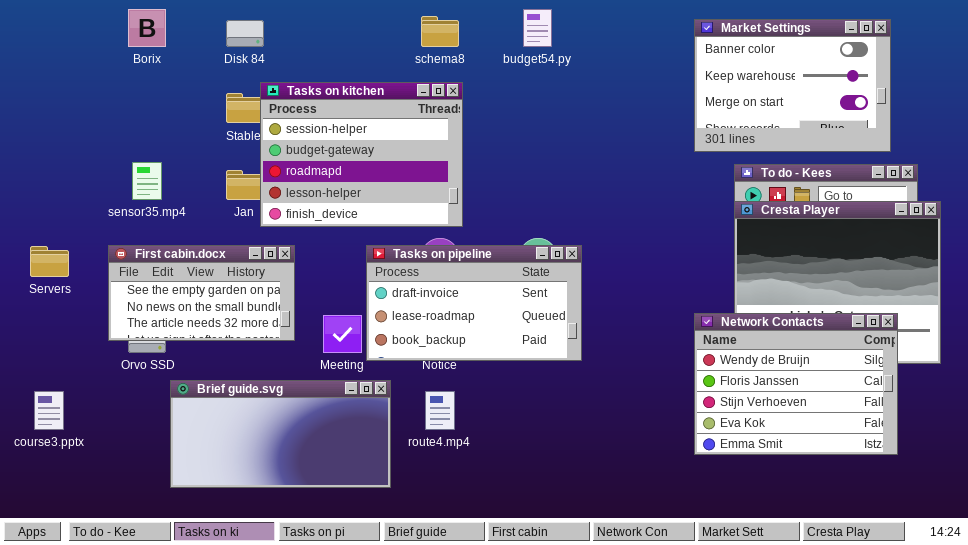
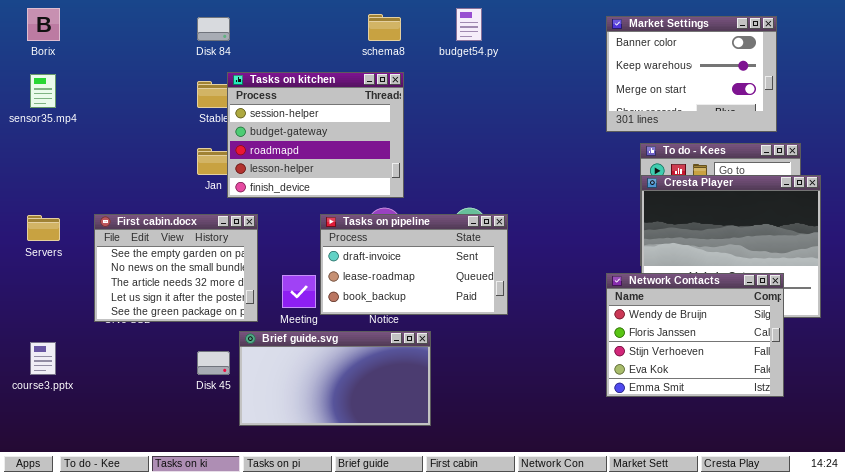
Borix: [128,9,166,47] -> [27,8,60,41], moved
sensor35.mp4: [132,162,162,200] -> [30,74,56,108], moved
First cabin.docx: [108,245,295,341] -> [94,214,258,322], resized
Brief guide.svg: [170,380,391,488] -> [239,331,431,426], moved

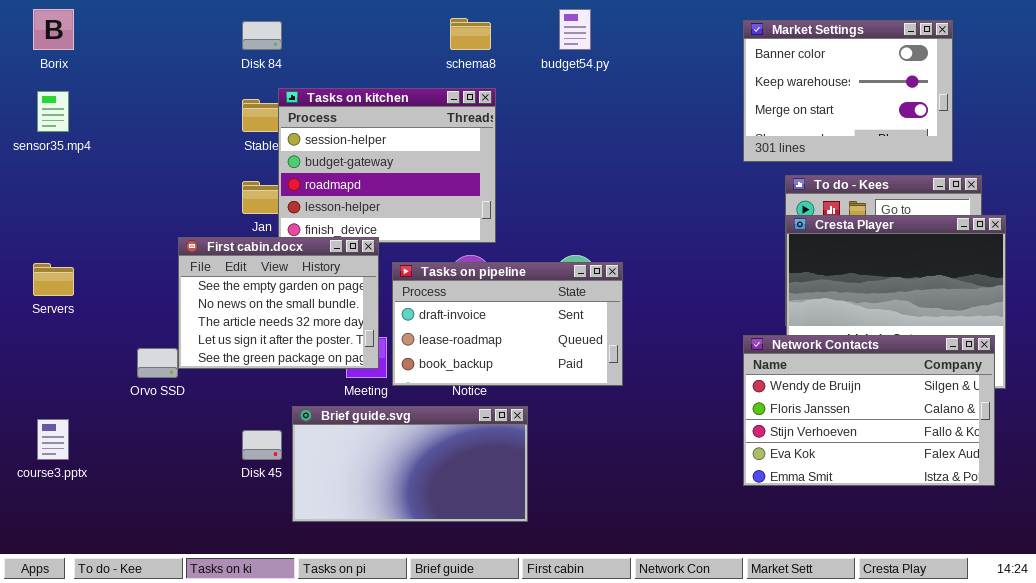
First cabin.docx: [94,214,258,322] -> [178,237,379,369], moved
Network Contacts: [606,273,784,397] -> [743,335,995,486], resized

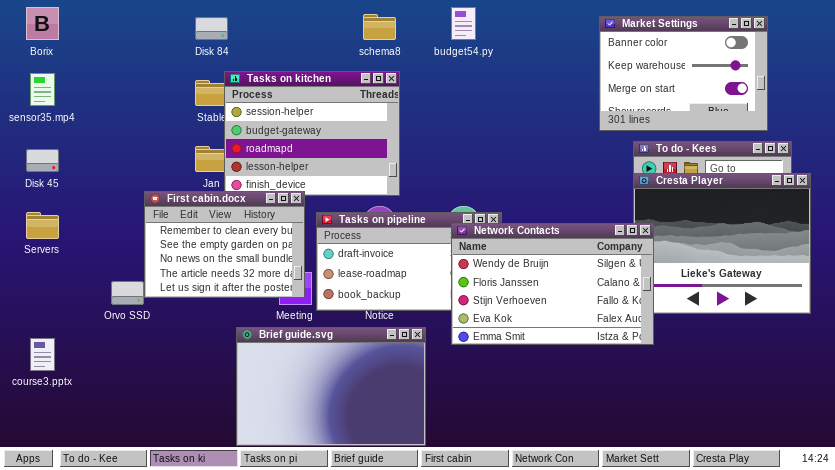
First cabin.docx: [178,237,379,369] -> [144,191,305,298], scrolled up 1 row
Network Contacts: [743,335,995,486] -> [451,223,654,345], moved
Brief guide.svg: [292,406,528,522] -> [236,327,426,446], resized
Disk 45: [242,430,282,460] -> [26,149,59,172], moved

